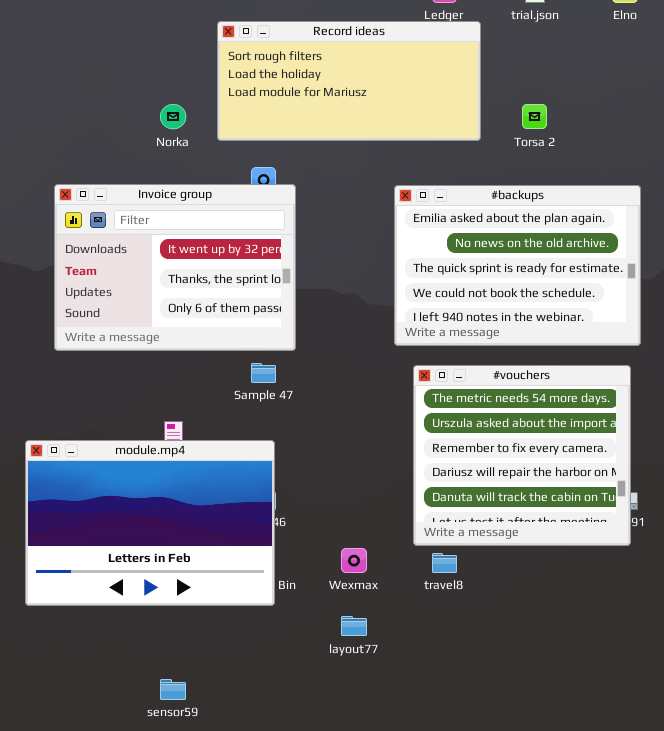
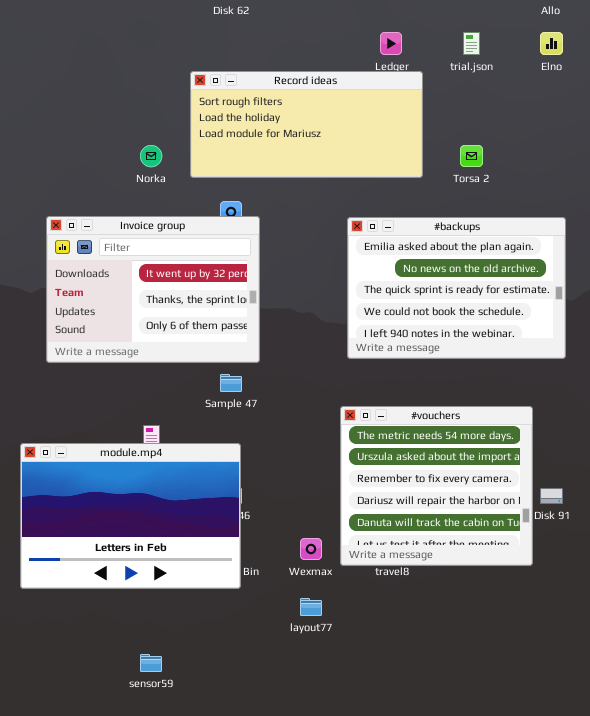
#vouchers: [413,365,631,546] -> [340,406,533,566], moved

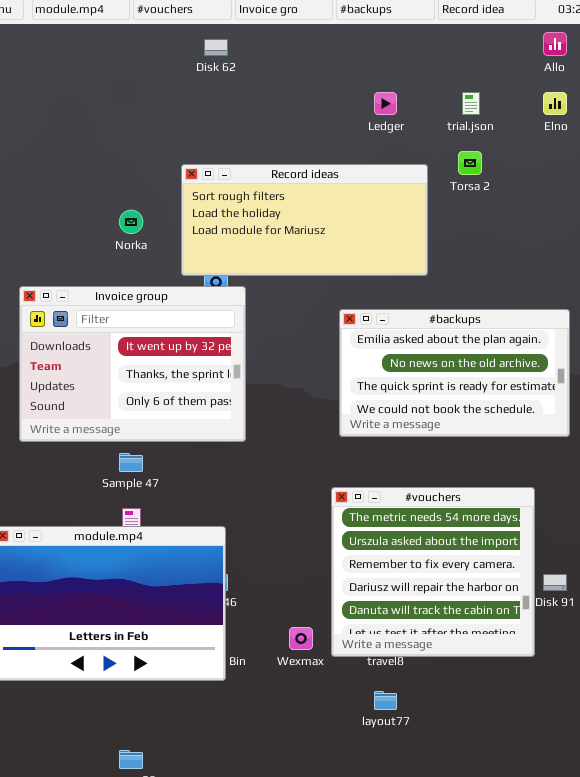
Record ideas: [190,71,423,178] -> [181,164,428,276], moved
Torsa 2: [460,145,483,167] -> [458,151,482,175], moved
#backups: [347,217,566,359] -> [339,309,570,437], resized
Sample 47: [220,374,242,392] -> [119,453,143,472], moved
layout77: [300,598,322,616] -> [374,691,397,710], moved

